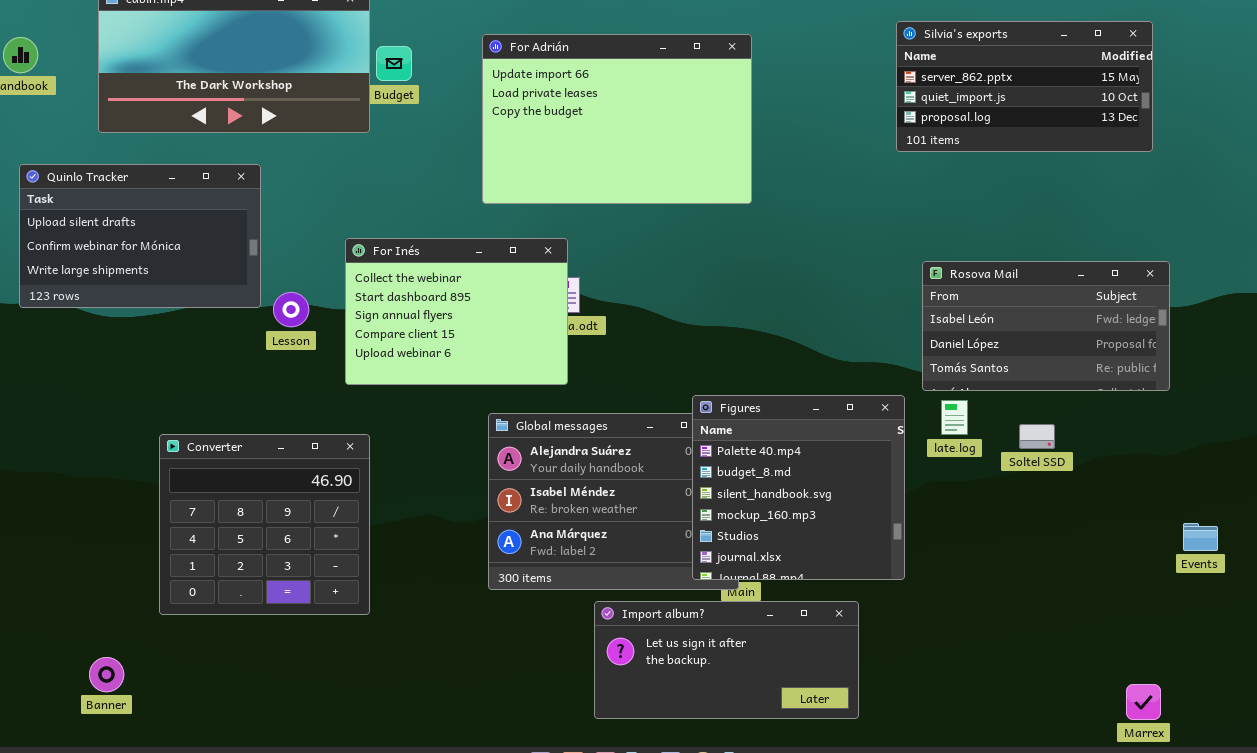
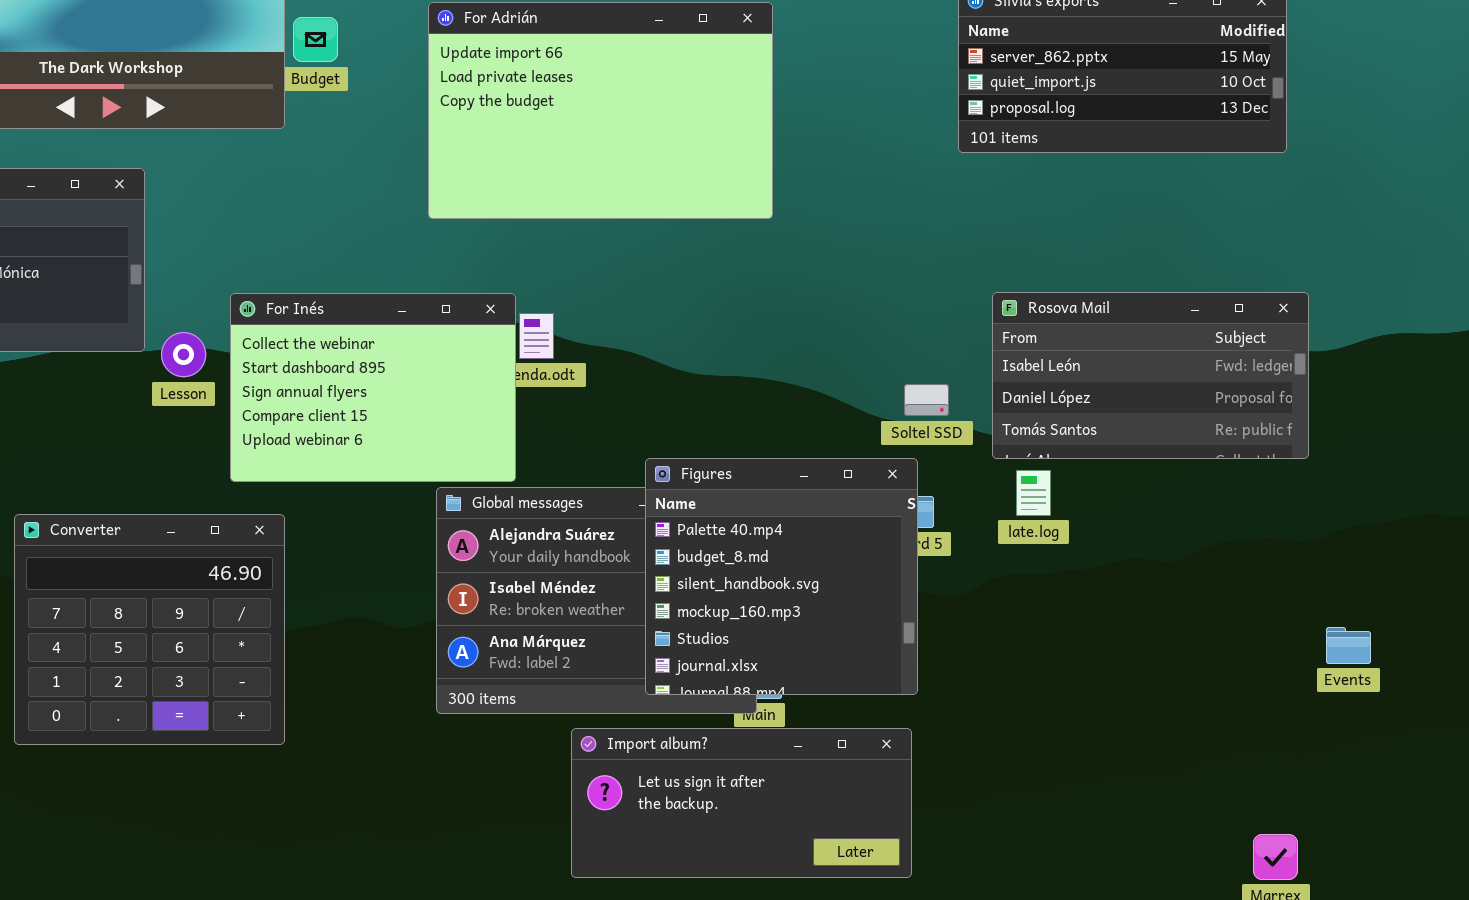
For Inés: [345,238,568,385] -> [230,293,516,482], moved
Figures: [692,395,905,580] -> [645,458,918,695], moved
Soltel SSD: [1019,424,1055,449] -> [904,384,949,416], moved

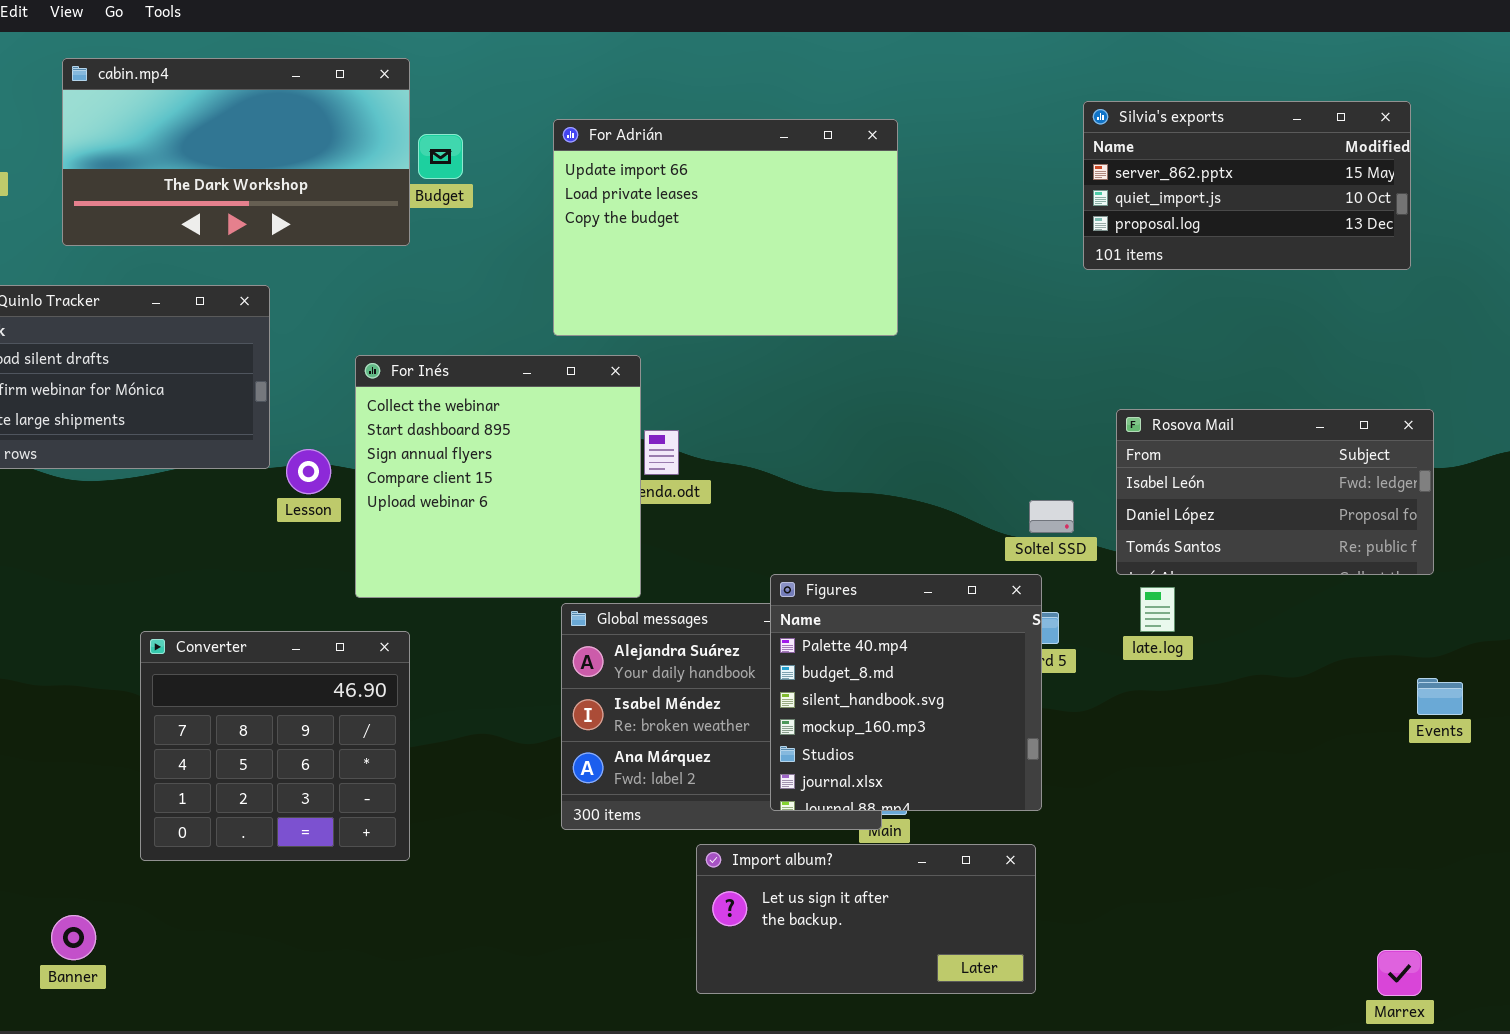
For Inés: [230,293,516,482] -> [355,355,641,598], resized
Events: [1326,627,1371,664] -> [1417,678,1463,715], moved

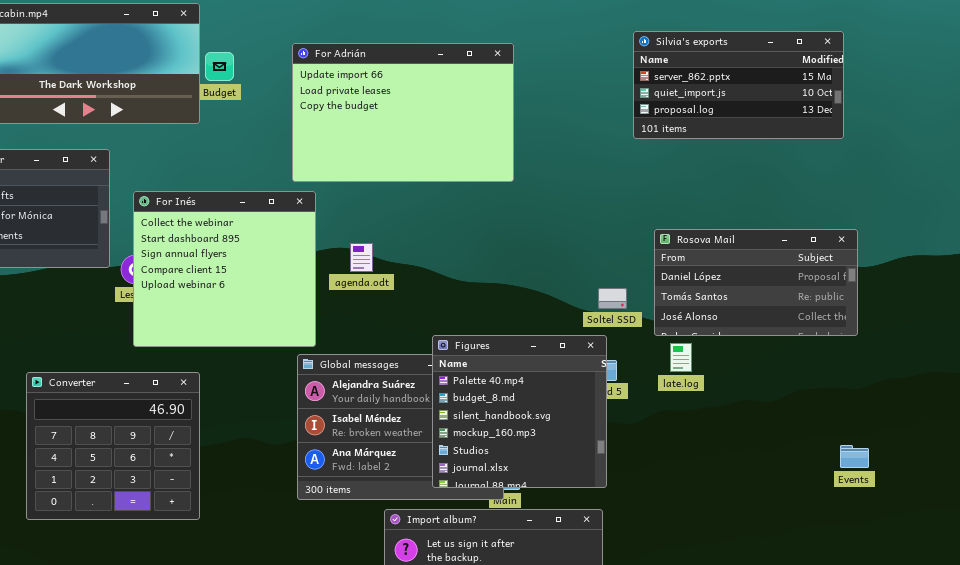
For Inés: [355,355,641,598] -> [133,191,316,347], moved
Rosova Mail: [1116,409,1434,575] -> [654,229,858,336], scrolled down 1 row
Events: [1417,678,1463,715] -> [840,445,869,468], moved

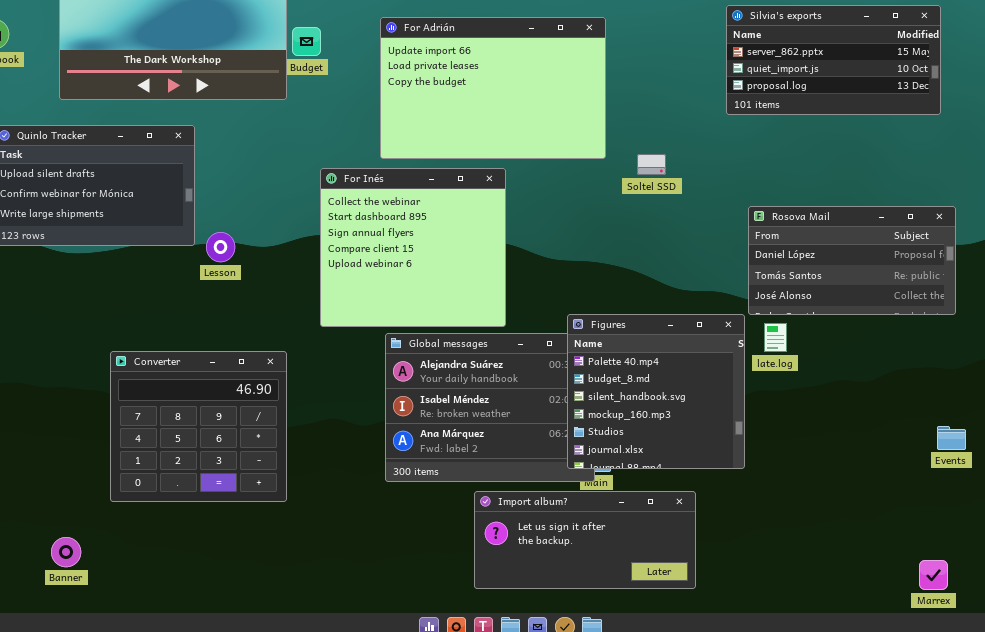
For Inés: [133,191,316,347] -> [320,168,506,327], moved
Soltel SSD: [598,288,627,309] -> [637,154,666,175], moved
Figures: [432,335,607,488] -> [567,314,745,469], moved

